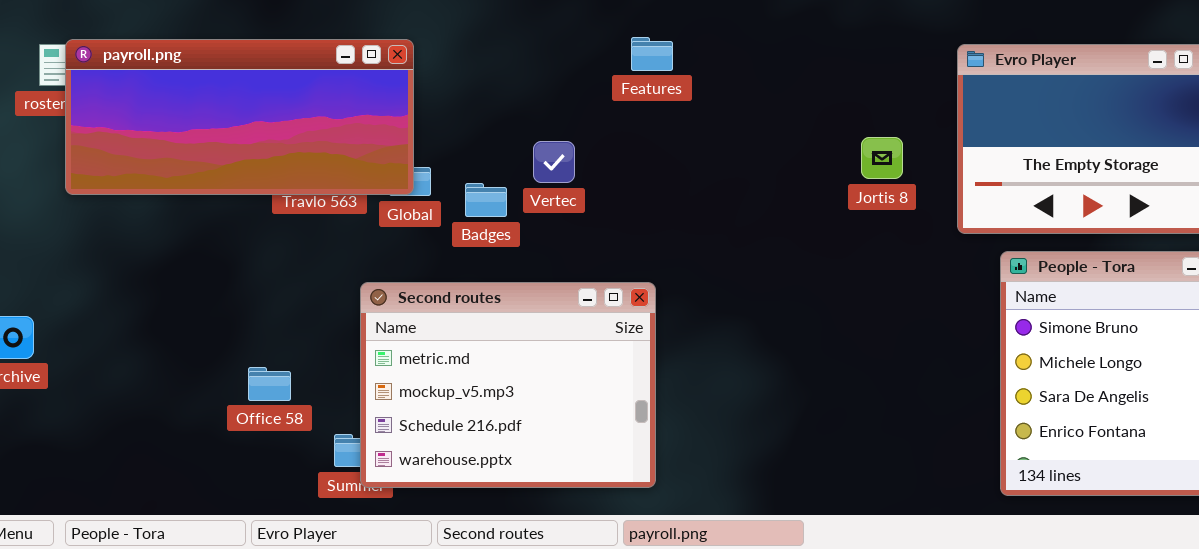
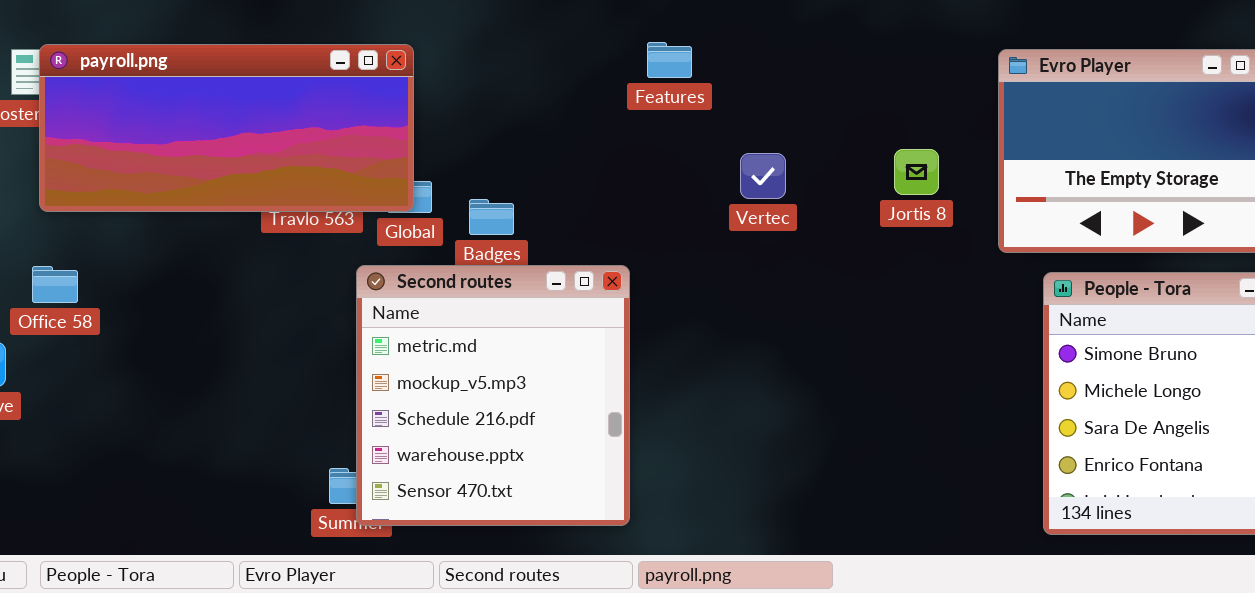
Vertec: [533,141,575,183] -> [740,153,786,199], moved
Second routes: [360,282,656,488] -> [356,265,630,526], resized
Office 58: [248,367,291,401] -> [32,266,78,303], moved

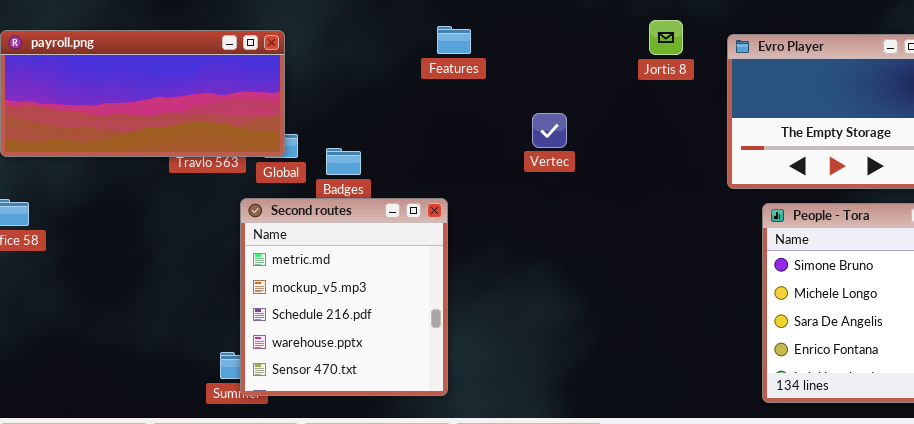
Features: [647,42,692,78] -> [437,26,471,54], moved
Jortis 8: [894,149,939,195] -> [649,20,683,55], moved

